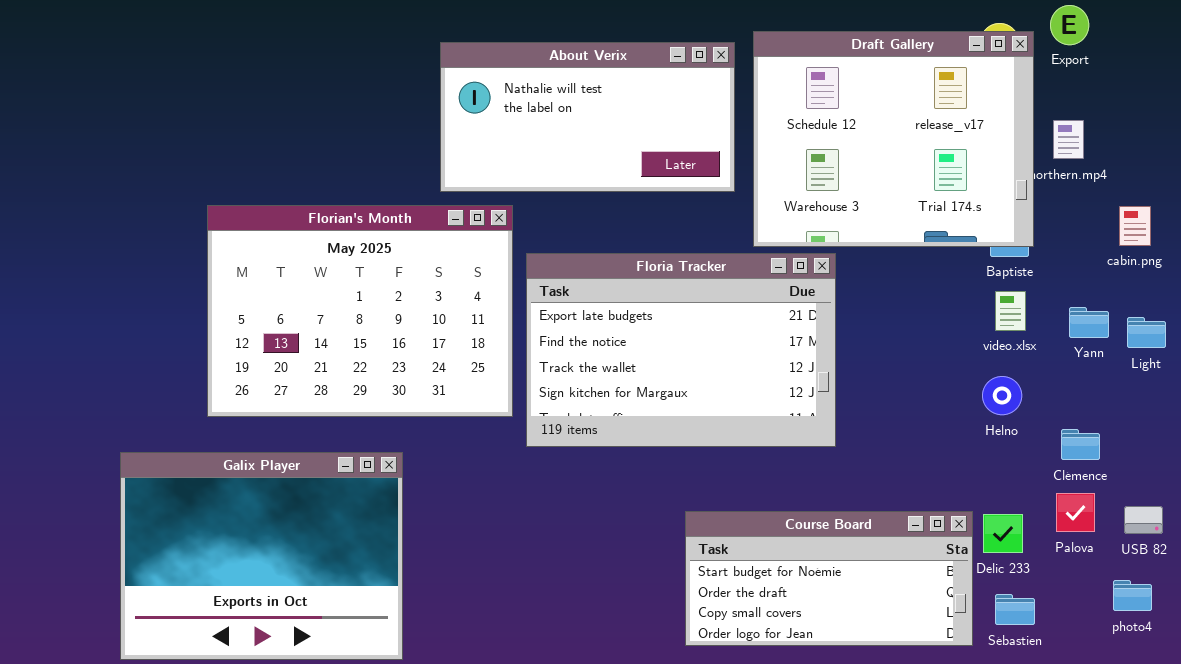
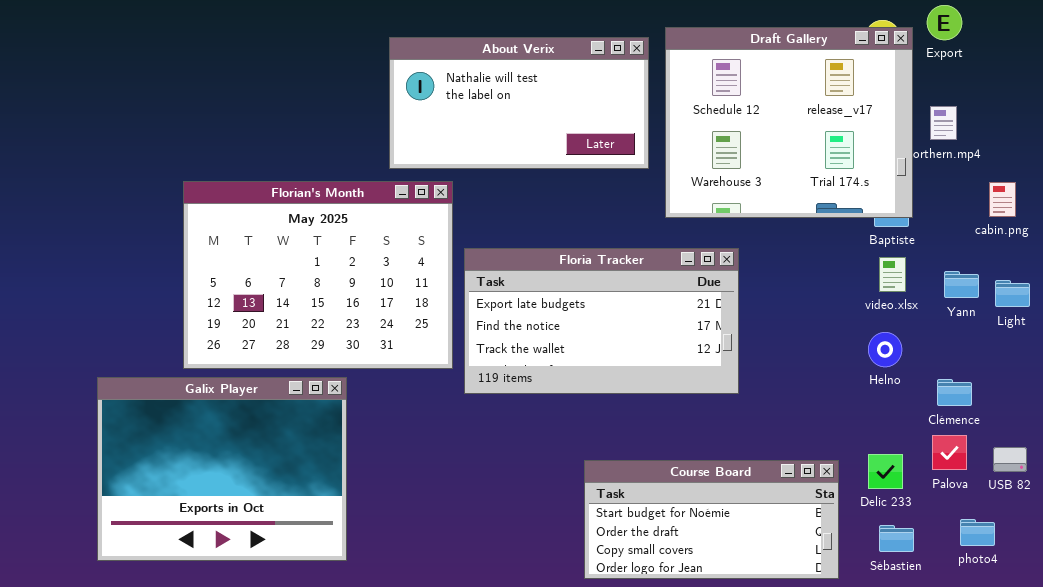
Floria Tracker: [526,253,836,447] -> [464,248,739,394], resized
Galix Player: [120,452,403,660] -> [97,377,347,561], moved
Course Board: [685,511,973,646] -> [584,460,839,579], moved
photo4: [1113,580,1152,611] -> [960,519,995,546], moved

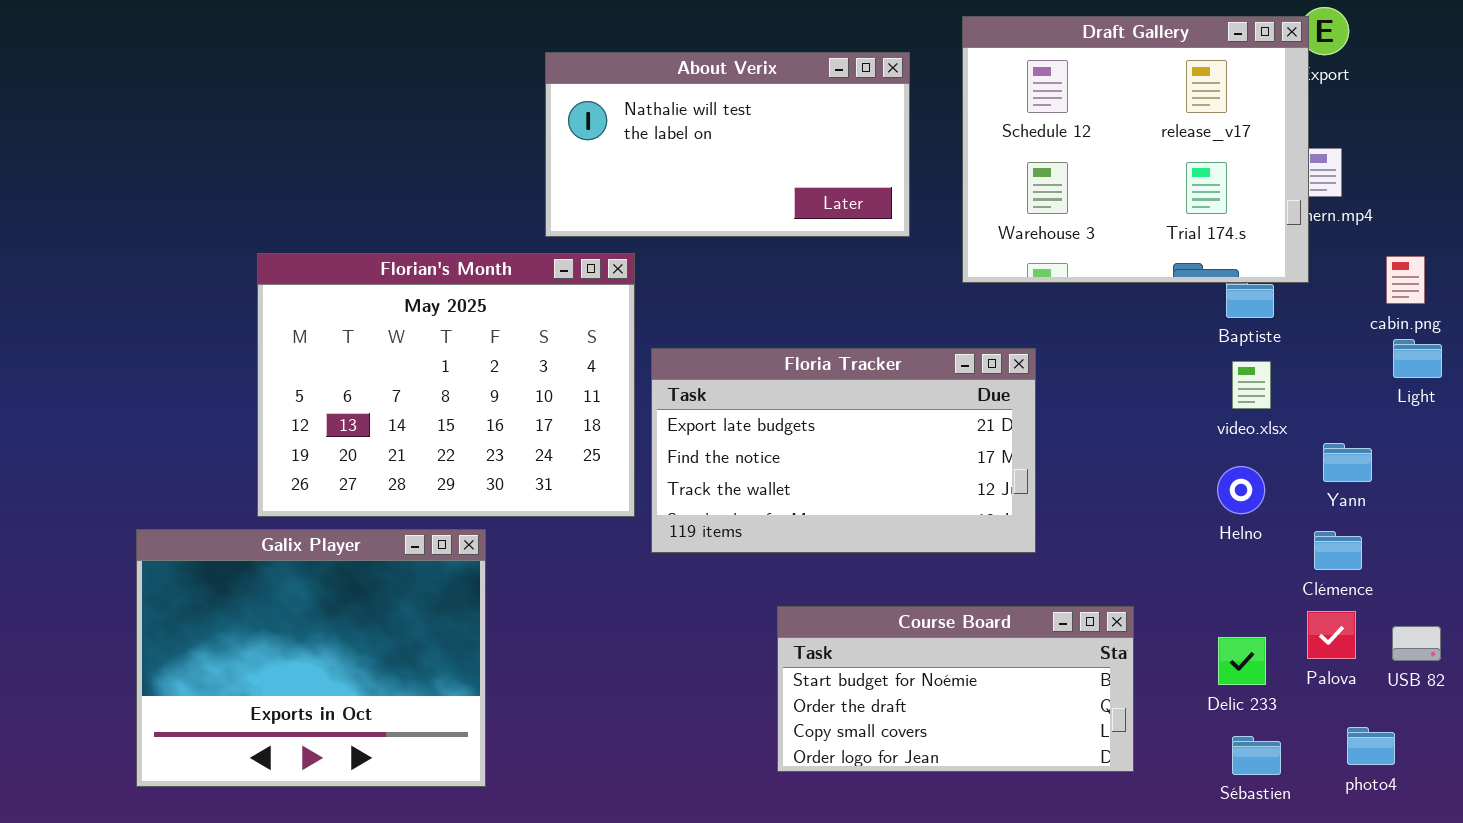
Draft Gallery: [665,27,913,218] -> [962,16,1309,283], moved
Yann: [944,271,979,298] -> [1323,443,1372,482], moved
Light: [995,280,1030,307] -> [1393,339,1442,378], moved
Course Board: [584,460,839,579] -> [777,606,1134,772], moved

